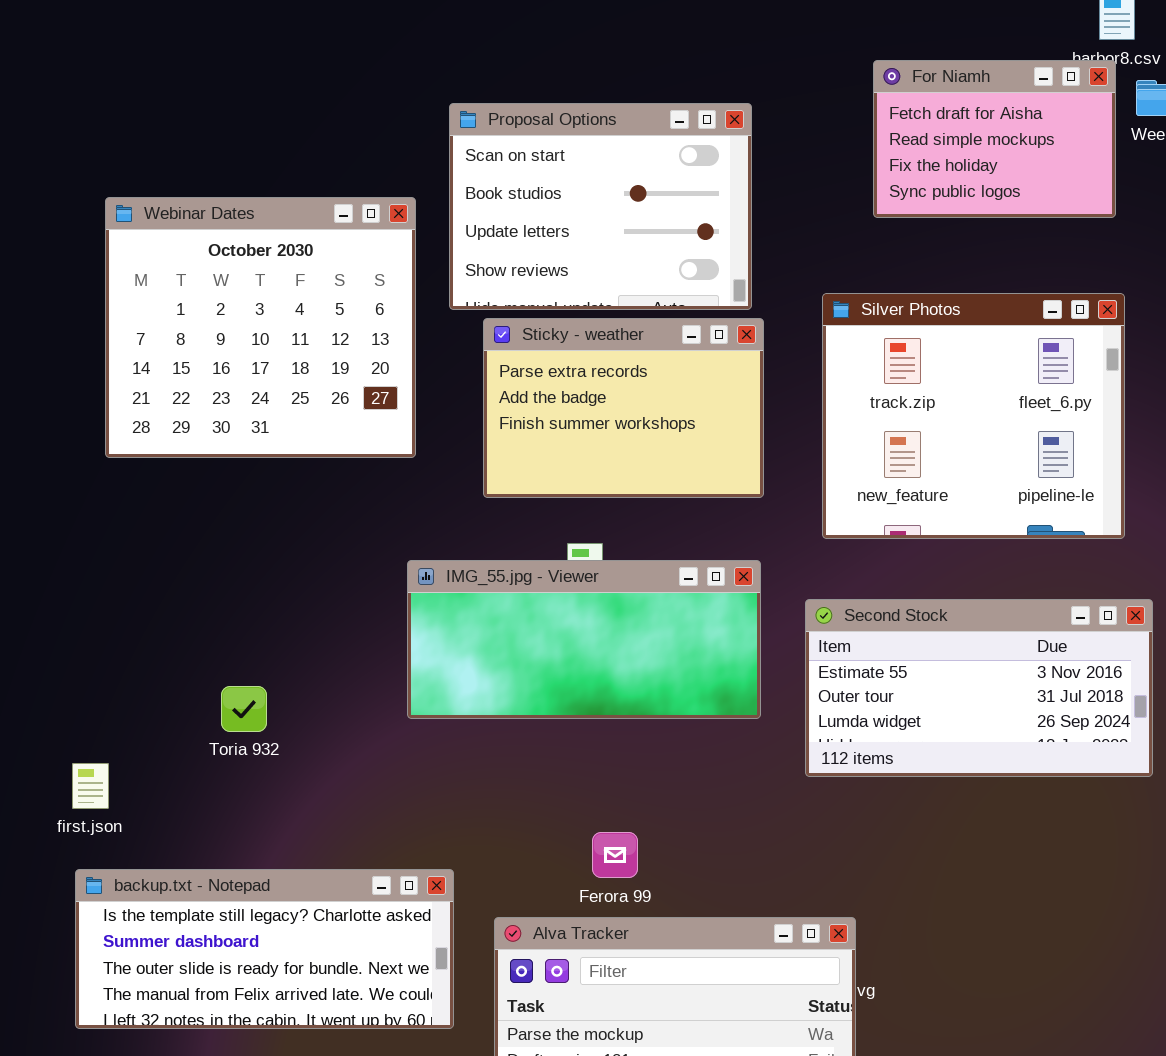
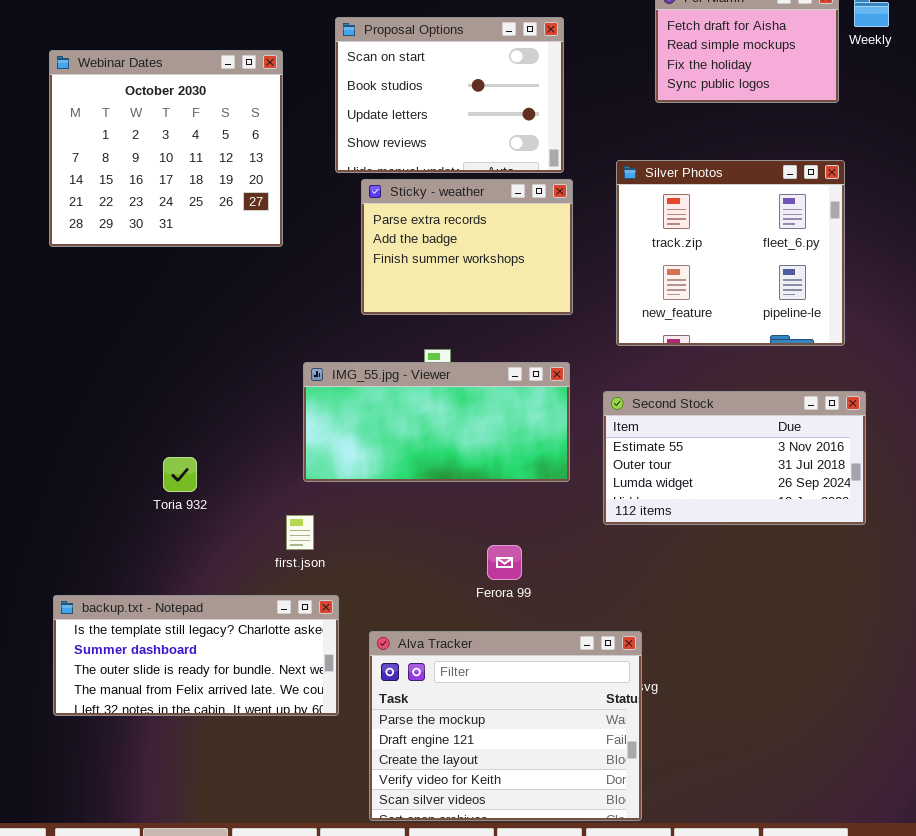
Webinar Dates: [105,197,416,458] -> [49,50,283,247], moved
first.json: [72,763,109,809] -> [286,515,314,550], moved
Ferora 99: [592,832,638,878] -> [487,545,522,580], moved

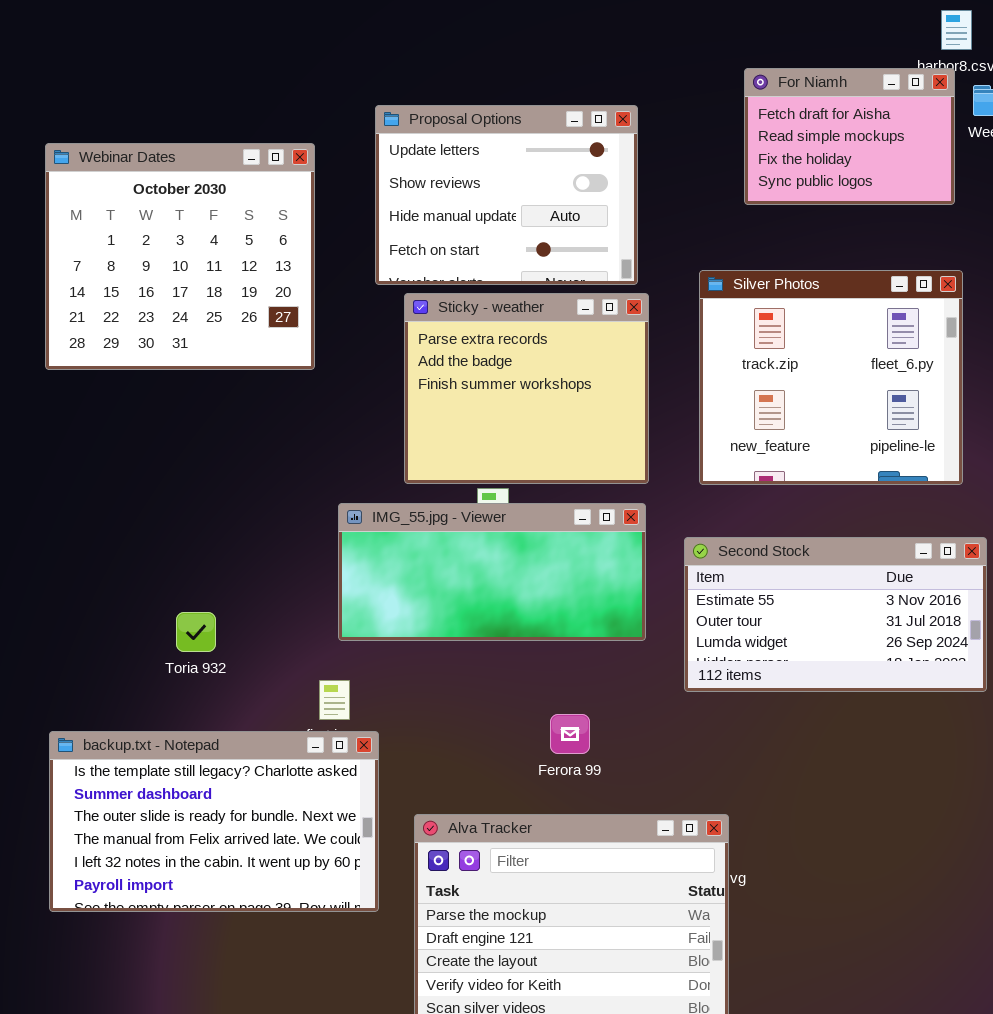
Proposal Options: [335,17,564,173] -> [375,105,638,285], scrolled down 2 rows
Sticky - weather: [361,179,573,315] -> [404,293,649,484], resized
backup.txt - Notepad: [53,595,339,716] -> [49,731,379,912], resized

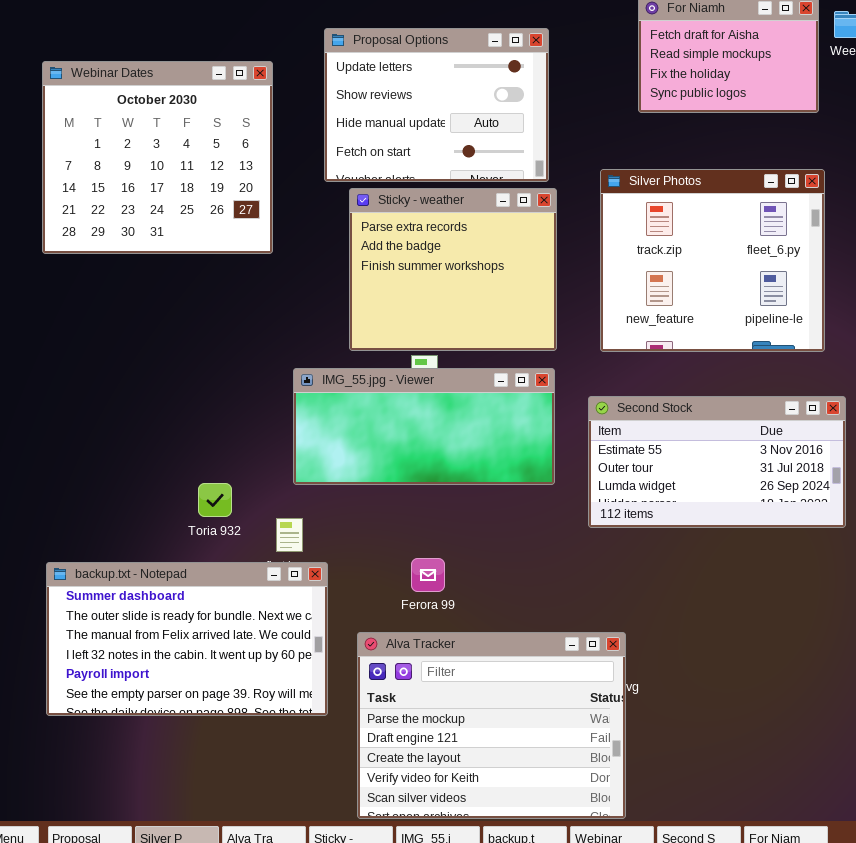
Toria 932: [176,612,216,652] -> [198,483,232,517], moved
Ferora 99: [550,714,590,754] -> [411,558,445,592], moved
backup.txt - Notepad: [49,731,379,912] -> [46,562,328,716], scrolled down 1 row

